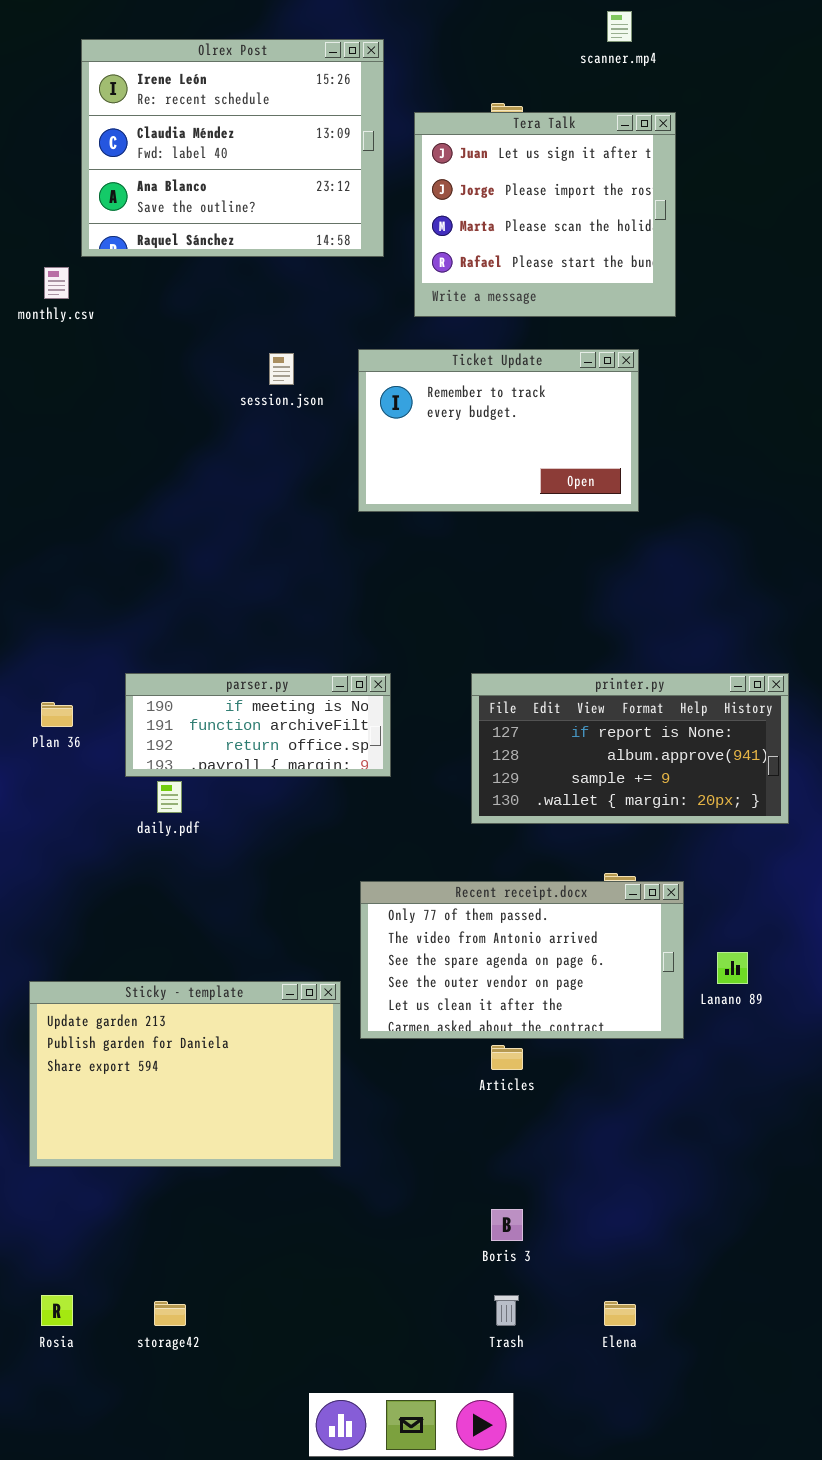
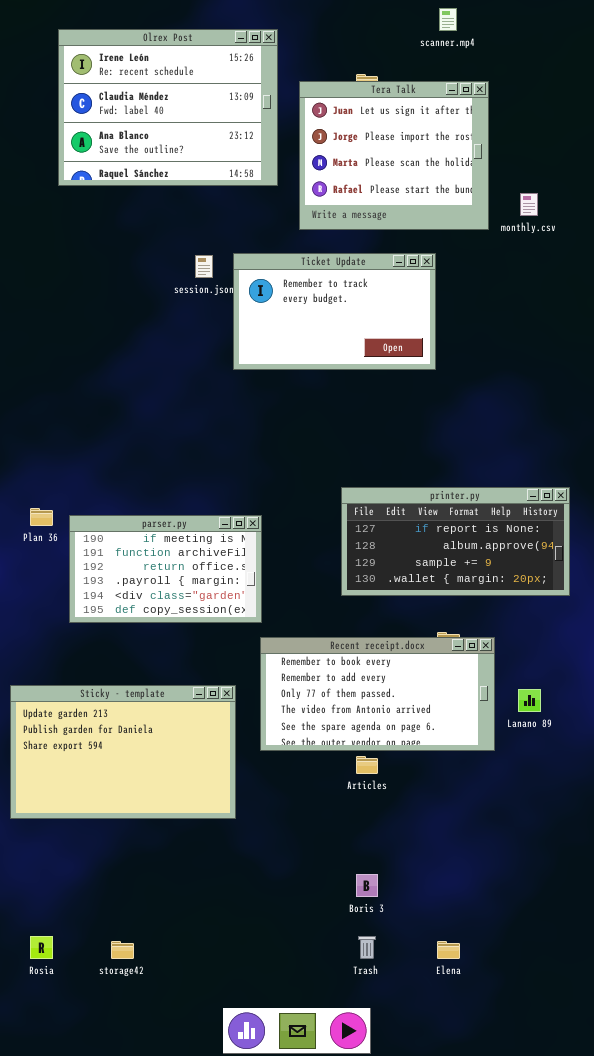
monthly.csv: [44,267,69,299] -> [520,193,538,216], moved
Ticket Update: [358,349,639,512] -> [233,253,436,370], moved
parser.py: [125,673,391,777] -> [69,515,262,623], moved, resized
Recent receipt.docx: [360,881,684,1039] -> [260,637,495,751], scrolled up 2 rows
Sticky - template: [29,981,341,1167] -> [10,685,236,819], moved

